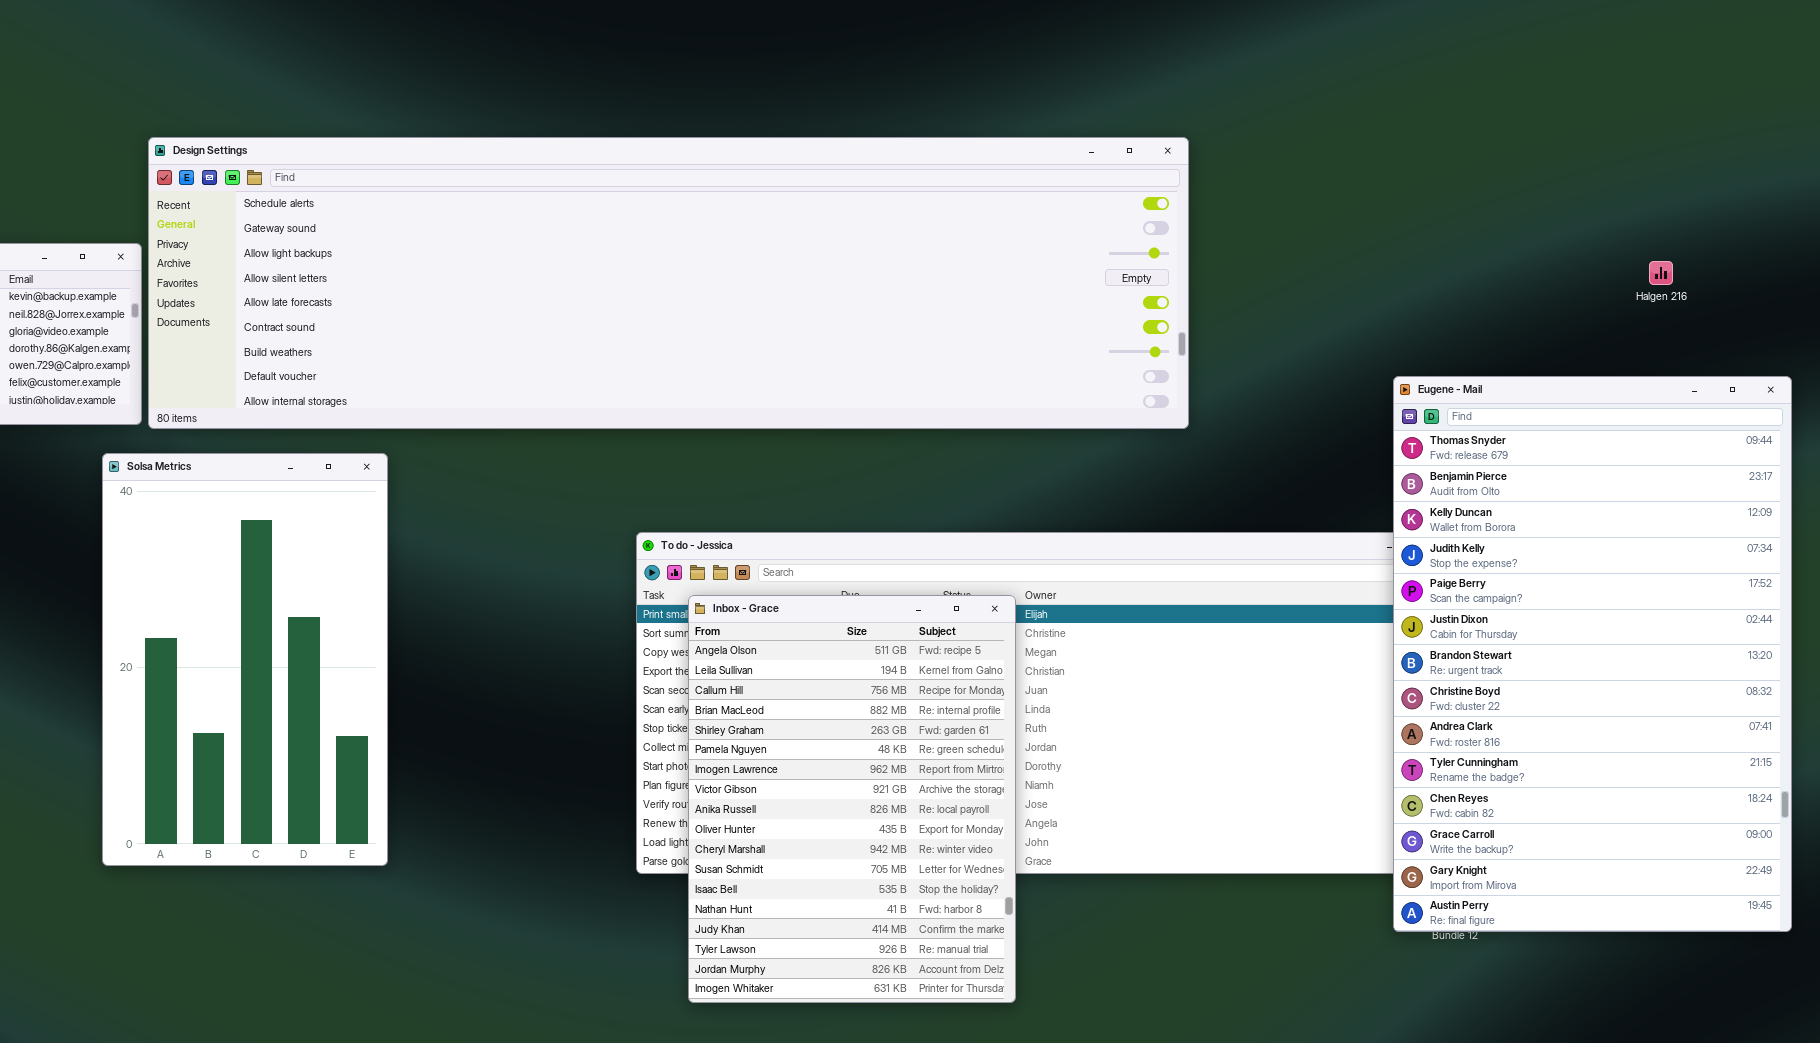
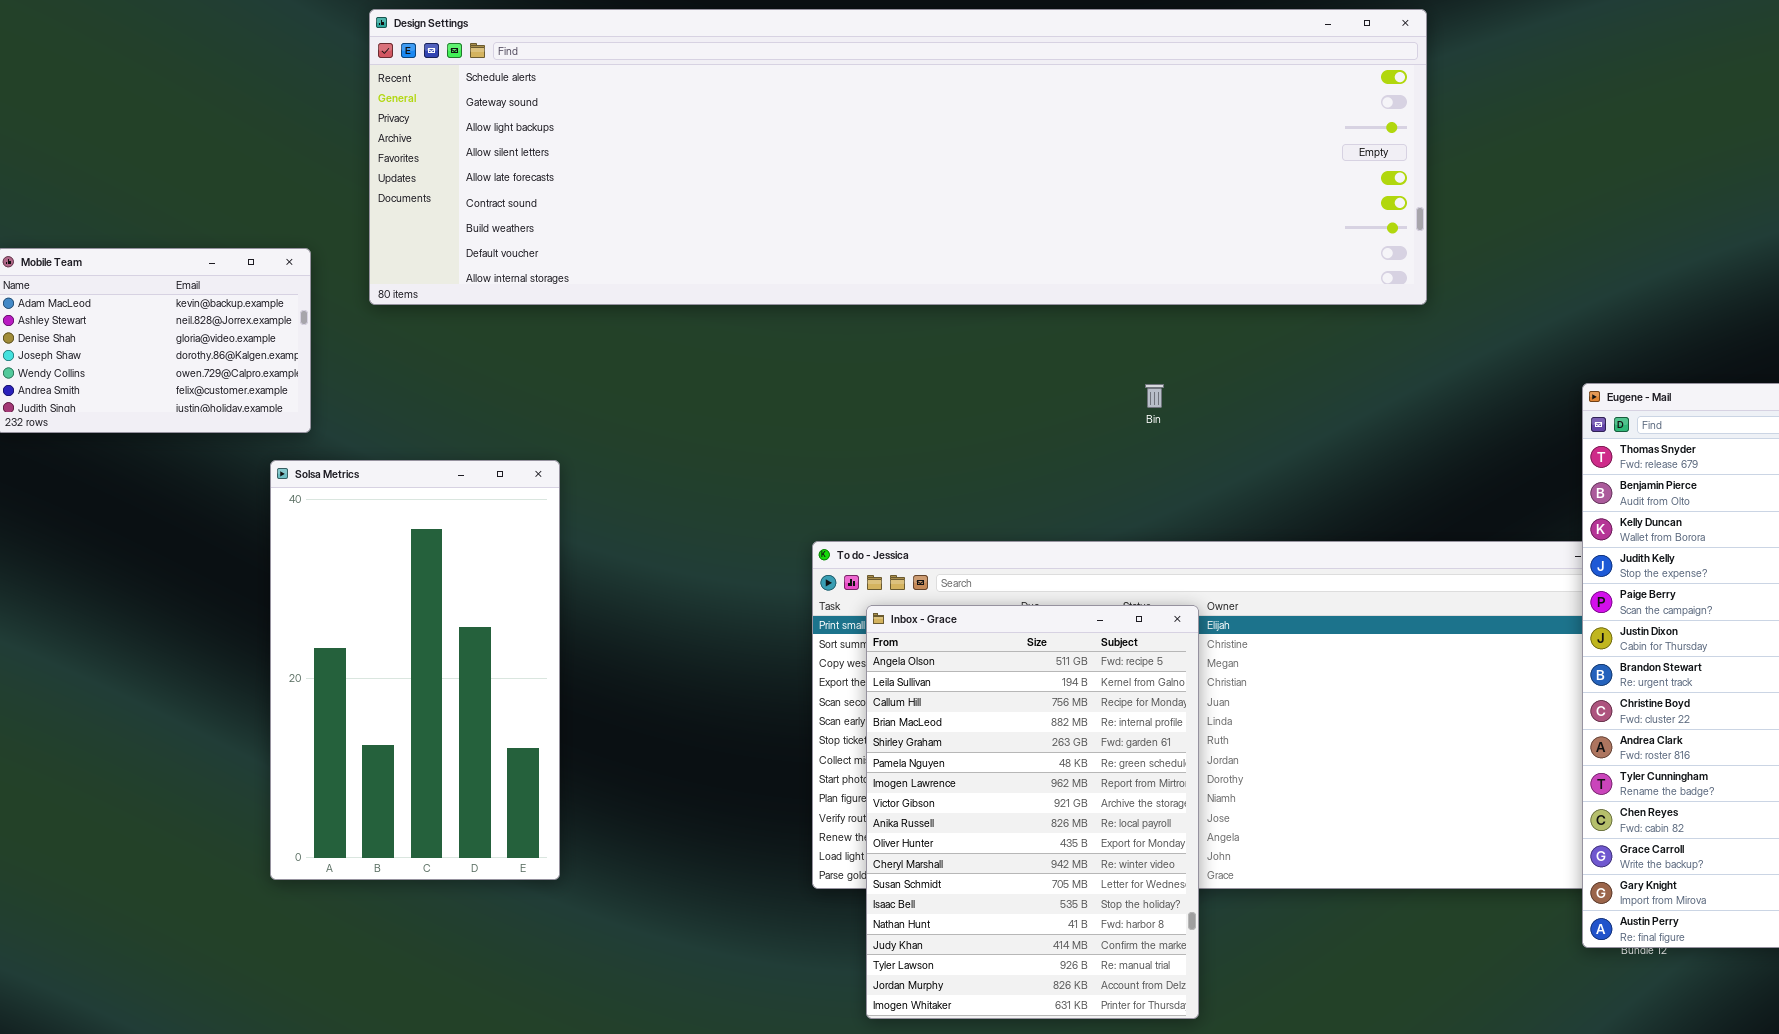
Design Settings: [148,137,1189,429] -> [369,9,1427,305], moved

